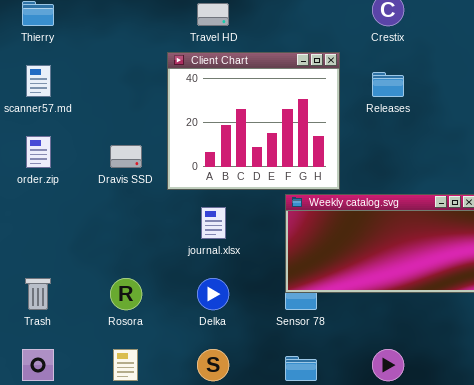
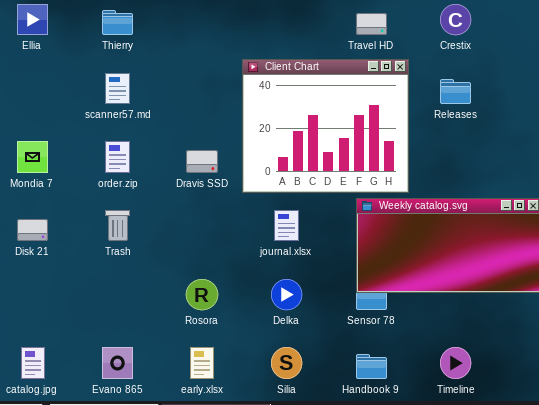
Travel HD: [197,3,229,26] -> [356,13,387,35], moved
Trash: [25,278,51,310] -> [105,210,130,241], moved

